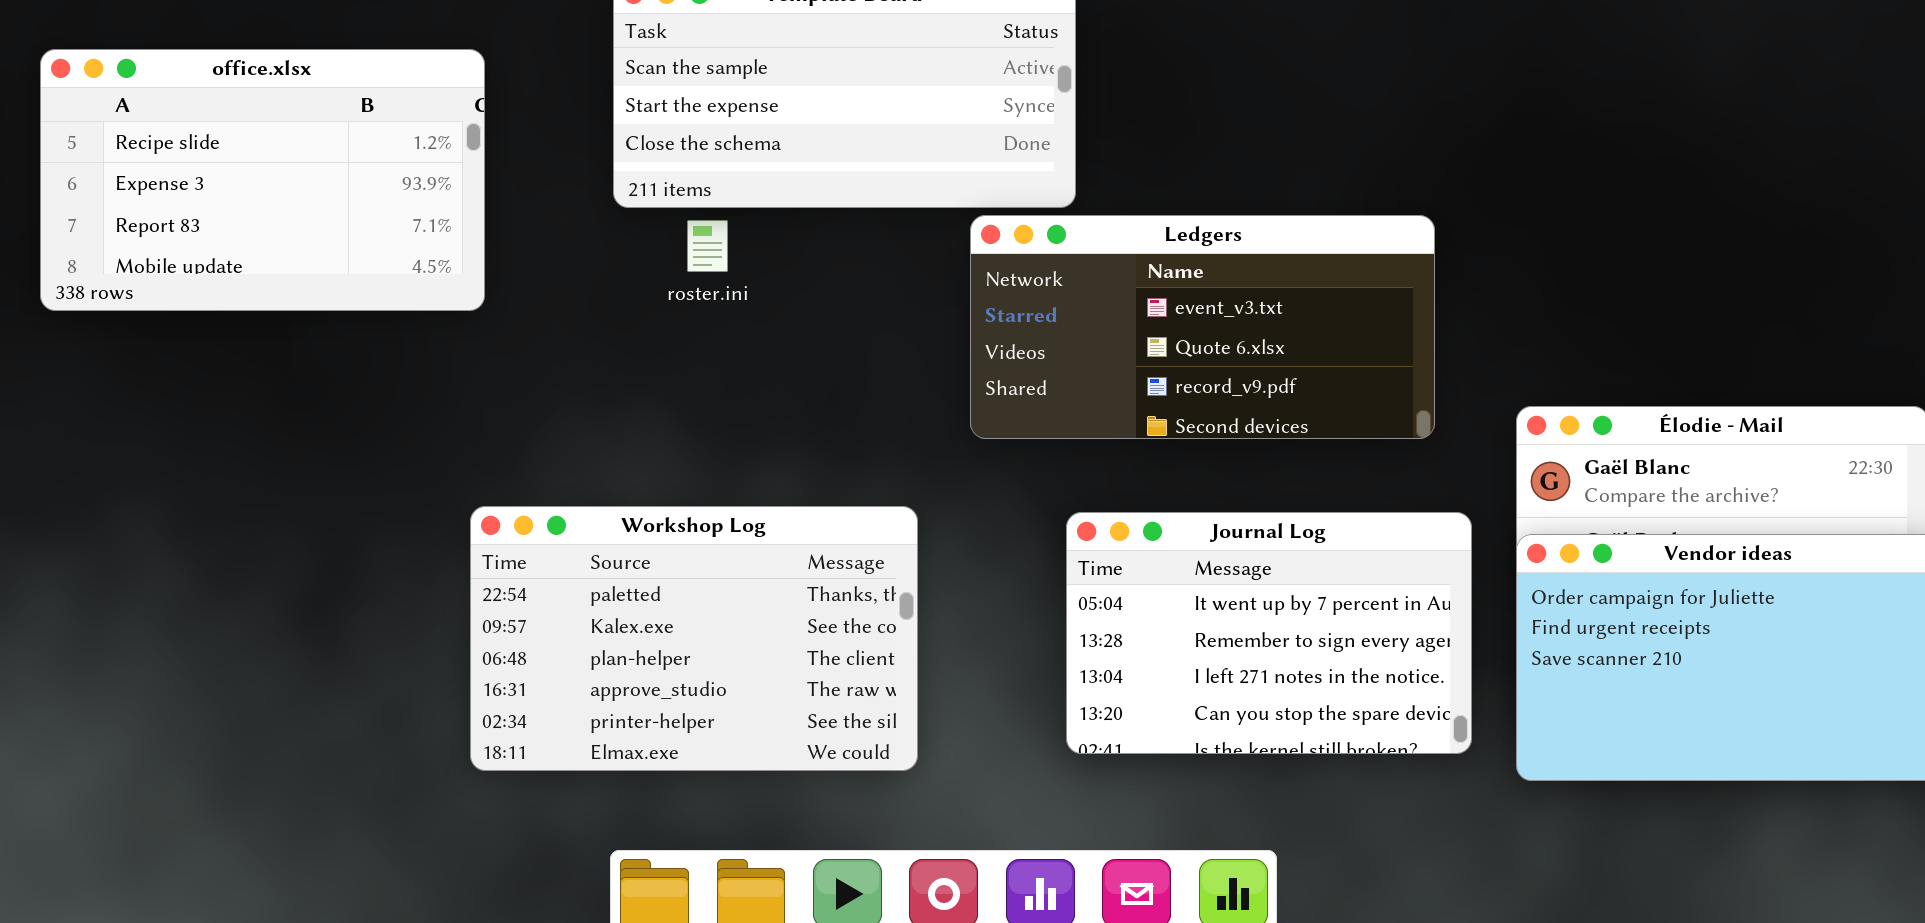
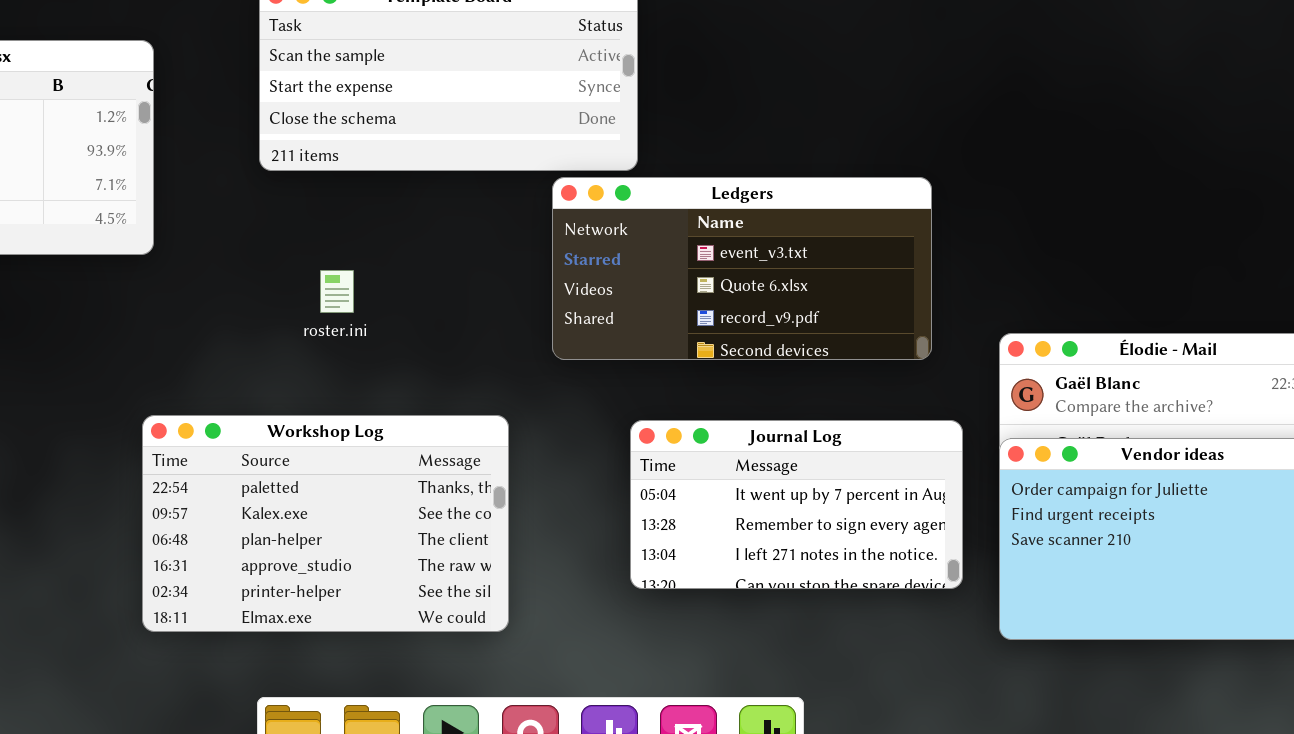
roster.ini: [687,220,728,272] -> [320,270,354,313], moved
Journal Log: [1066,512,1472,754] -> [630,420,963,589], resized

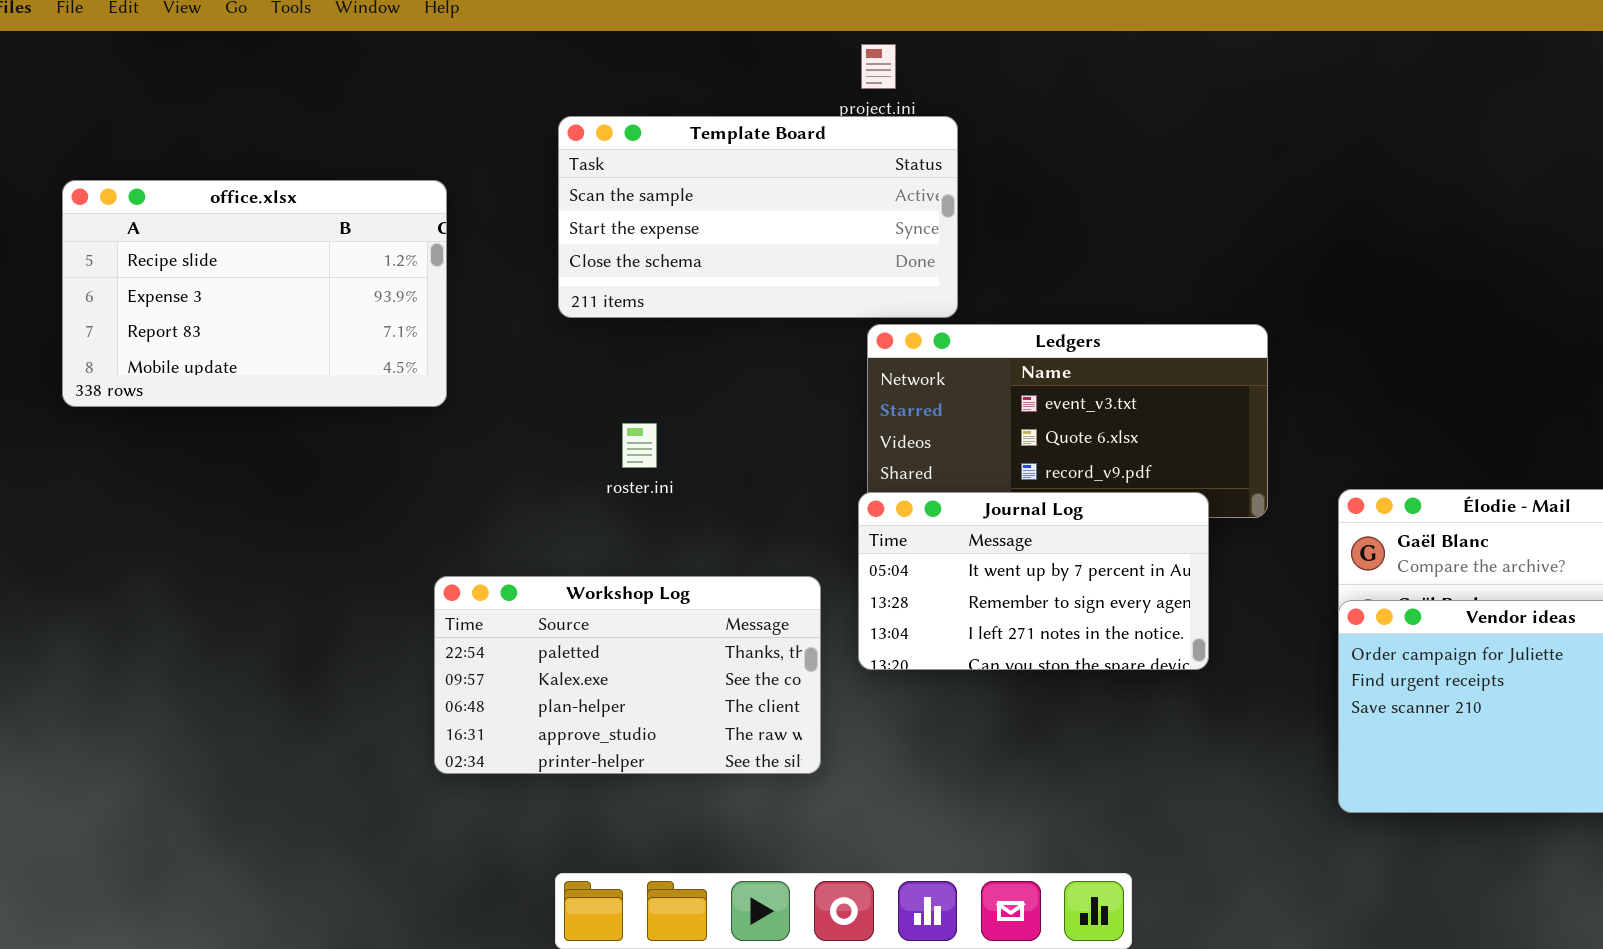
Workshop Log: [142,415,509,632] -> [434,576,821,774], resized
Journal Log: [630,420,963,589] -> [858,492,1209,670], moved

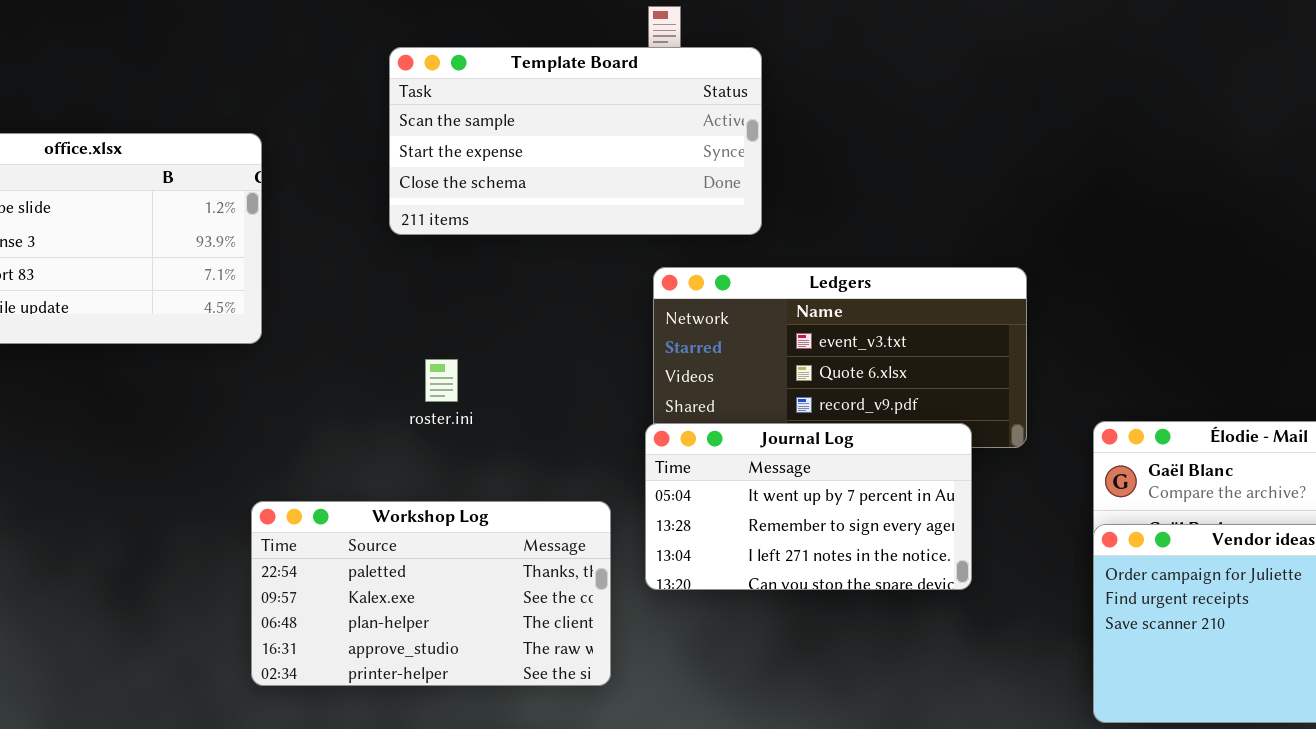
Template Board: [558,116,958,318] -> [389,47,762,235], moved

